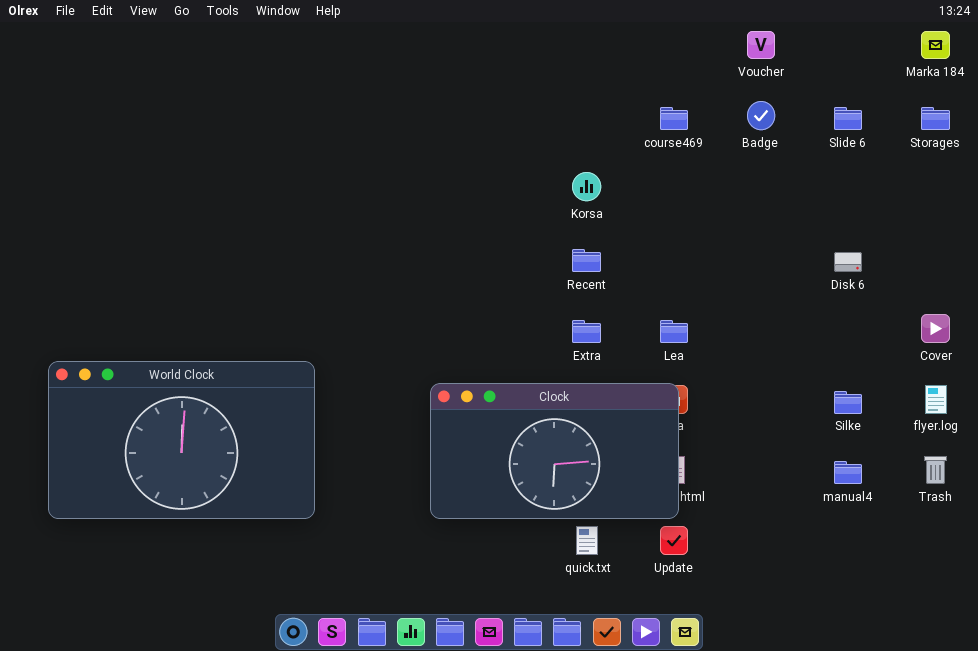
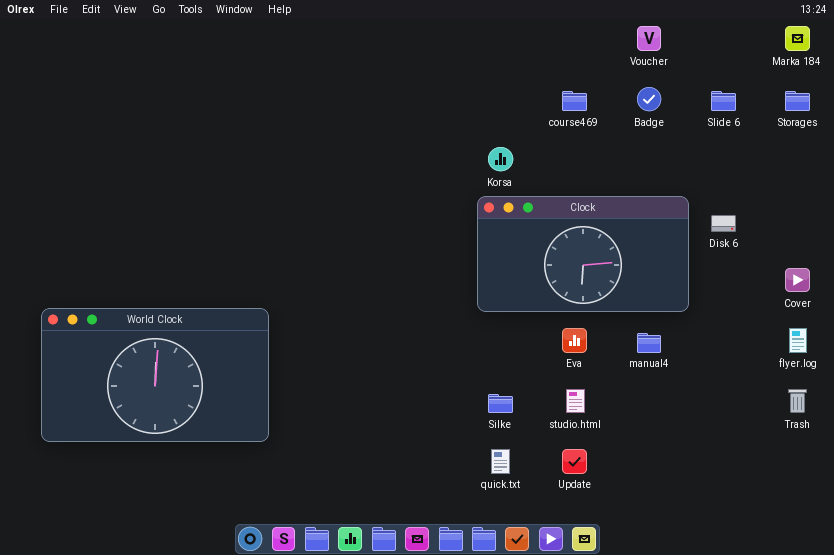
Clock: [430,383,679,519] -> [477,196,689,312], moved
Silke: [834,391,862,414] -> [488,394,513,413], moved
manual4: [834,461,862,484] -> [637,333,661,353], moved

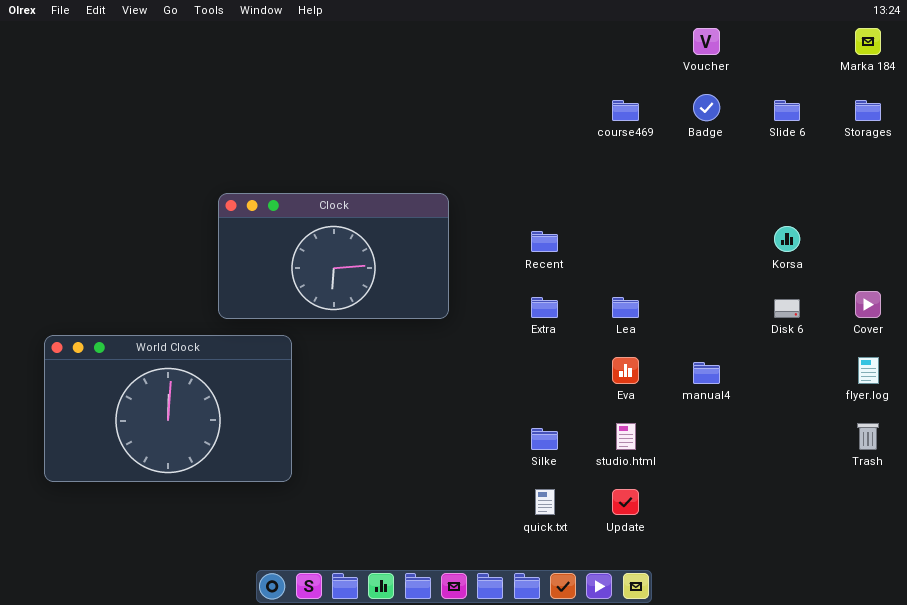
Korsa: [488,147,513,171] -> [774,226,800,252], moved
Clock: [477,196,689,312] -> [218,193,449,319], moved
Disk 6: [711,215,736,232] -> [774,299,800,318], moved

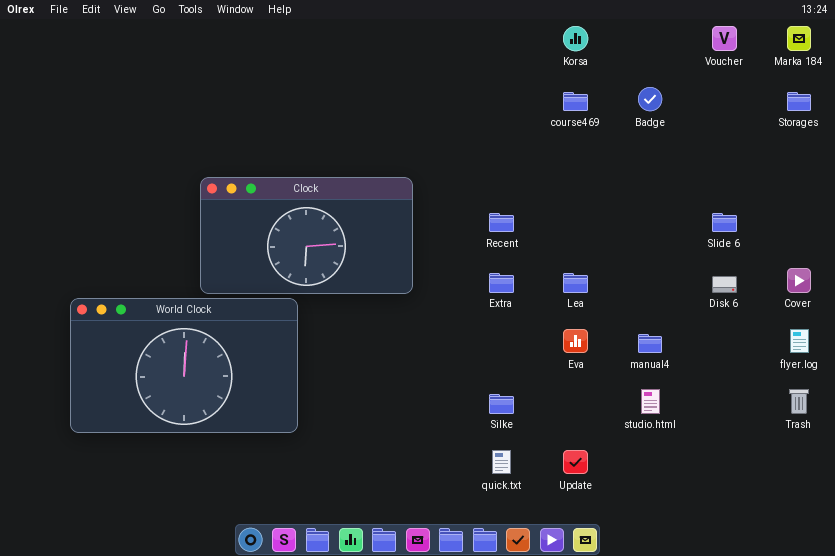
Voucher: [693,28,720,55] -> [712,26,737,51], moved
Slide 6: [774,100,800,121] -> [712,213,737,232], moved
Korsa: [774,226,800,252] -> [563,26,588,51], moved
World Clock: [44,335,292,482] -> [70,298,298,433], moved
studio.html: [616,423,636,450] -> [641,389,660,414], moved

